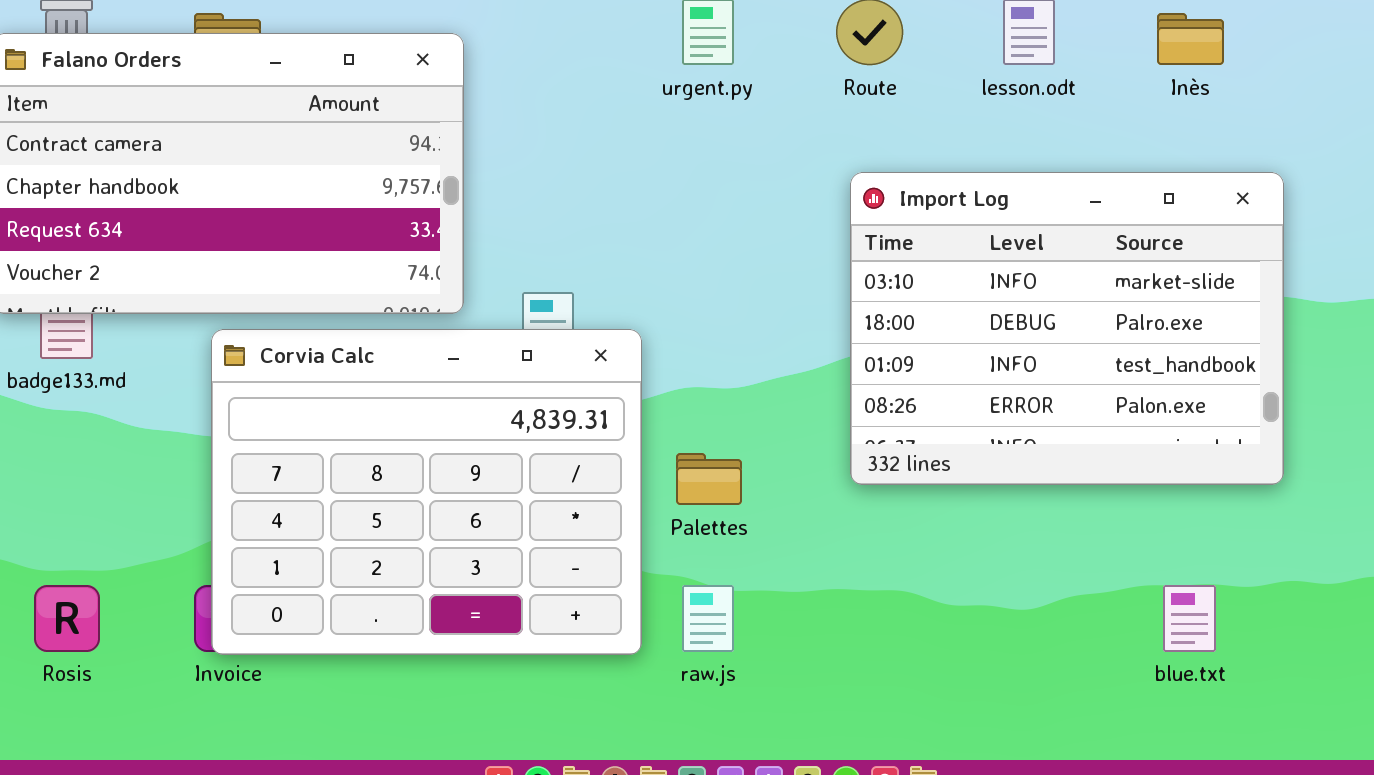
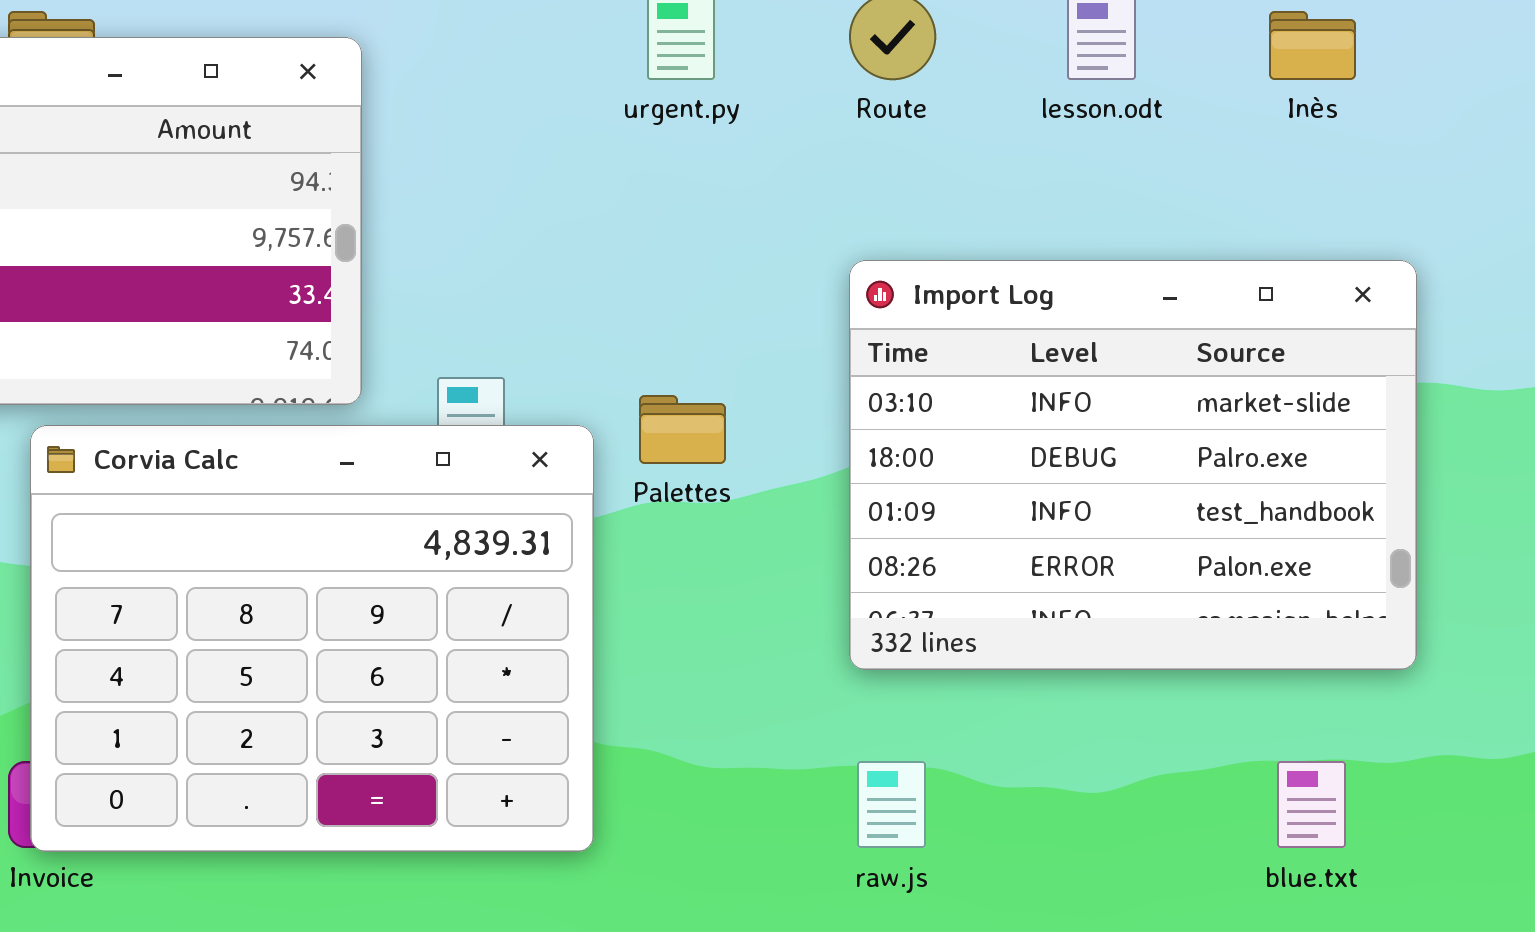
Import Log: [850,172,1284,485] -> [849,260,1417,670], moved
Palettes: [676,453,742,505] -> [639,395,726,464], moved
raw.js: [682,585,734,652] -> [857,761,926,848], moved

